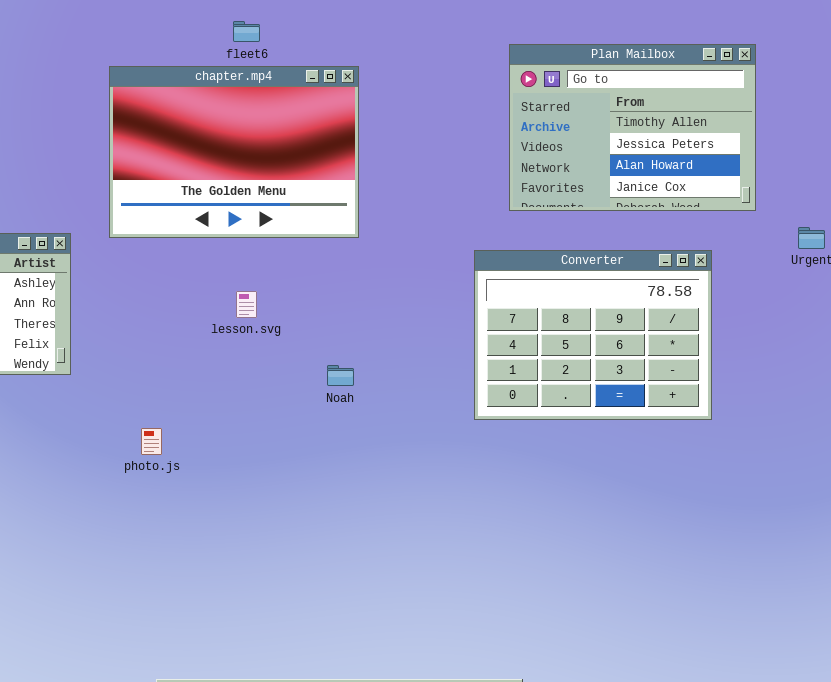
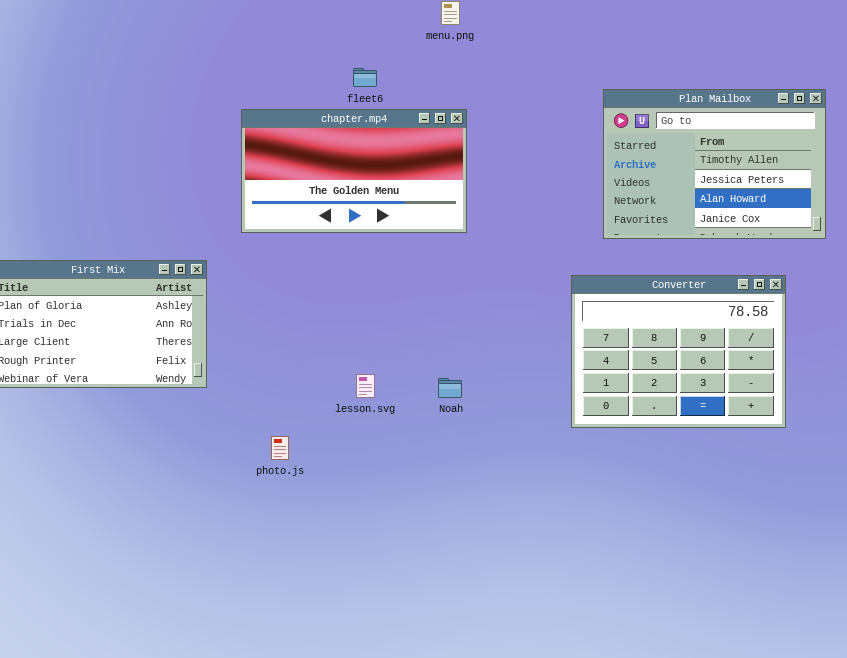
chapter.mp4: [109,66,359,238] -> [241,109,467,233], resized
lesson.svg: [236,291,257,318] -> [356,374,375,398], moved

